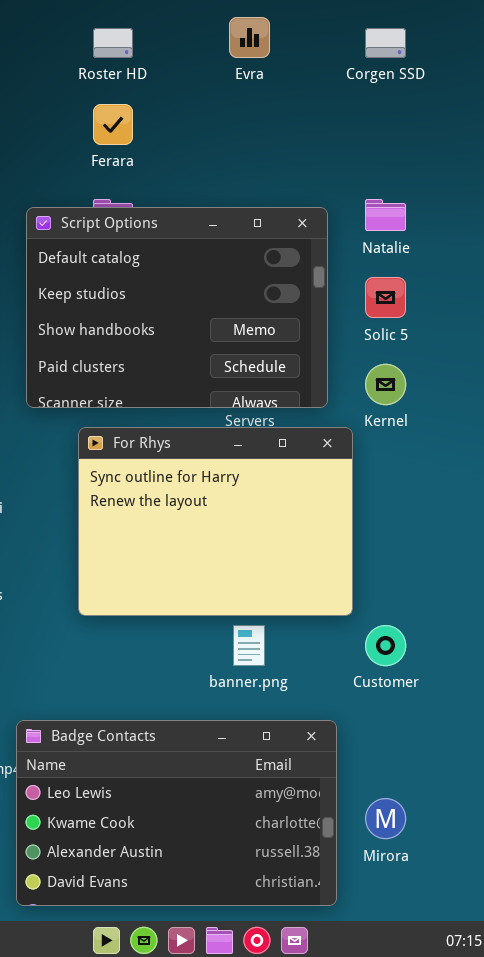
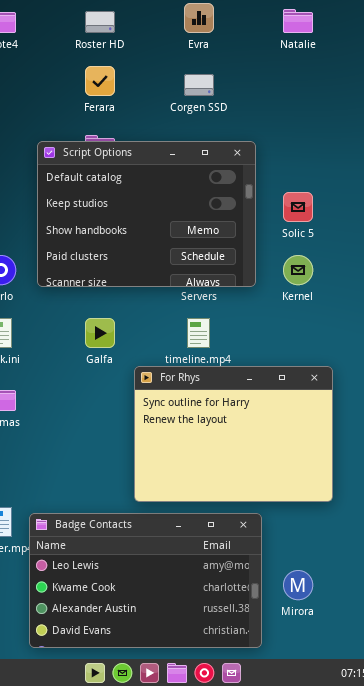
Corgen SSD: [365,28,406,58] -> [184,74,214,96], moved
Natalie: [365,199,406,231] -> [283,9,313,33], moved
For Rhys: [78,427,353,616] -> [134,366,333,502], moved

